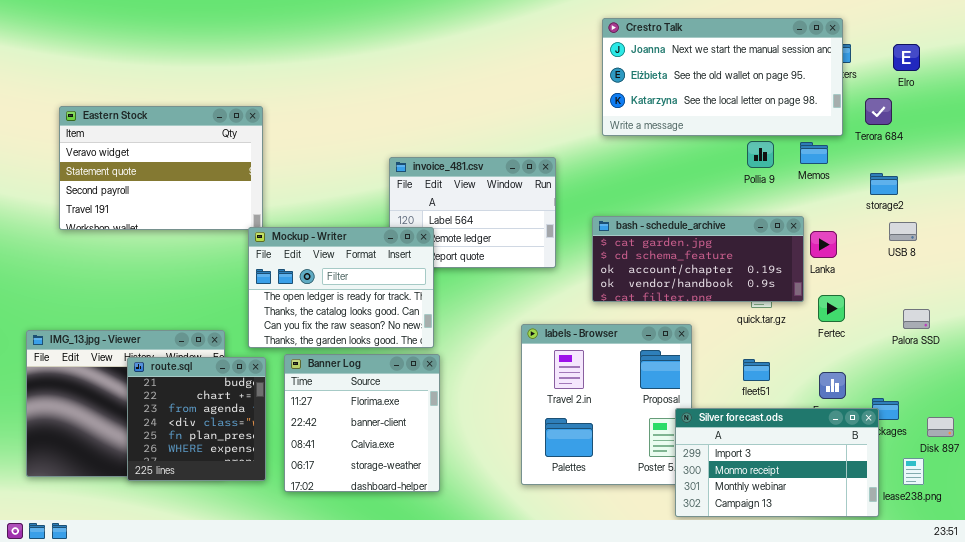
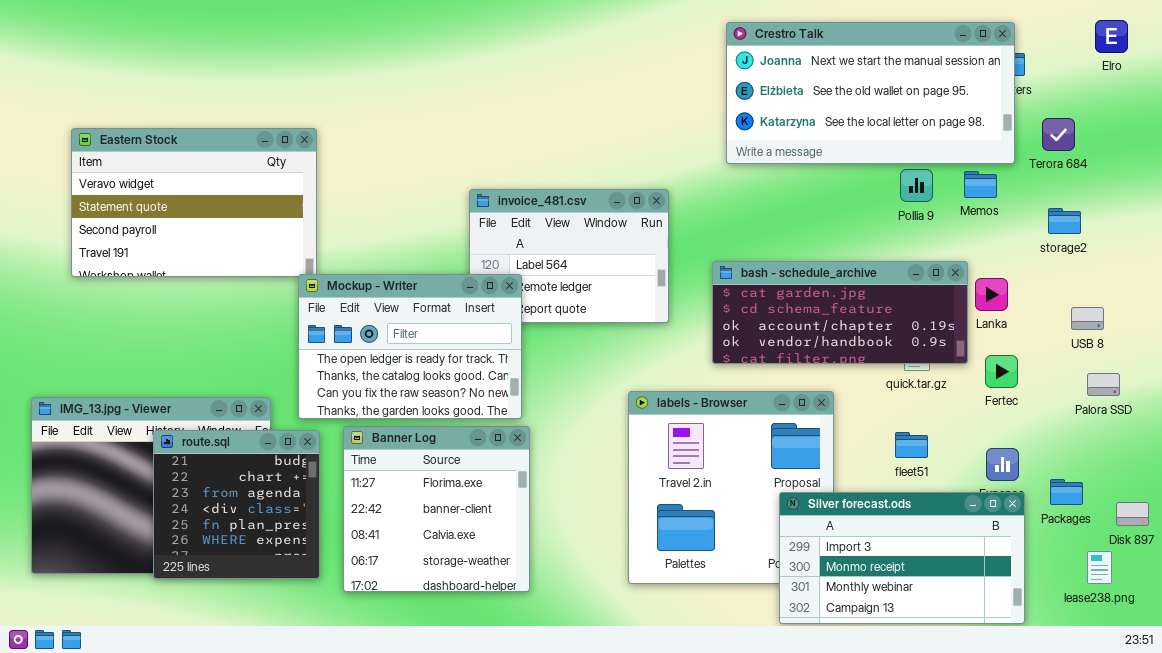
Elro: [893,44,920,71] -> [1095,20,1128,53], moved
USB 8: [889,222,917,241] -> [1071,307,1104,330], moved
Silver forecast.ods: [675,408,879,517] -> [779,492,1025,624], moved

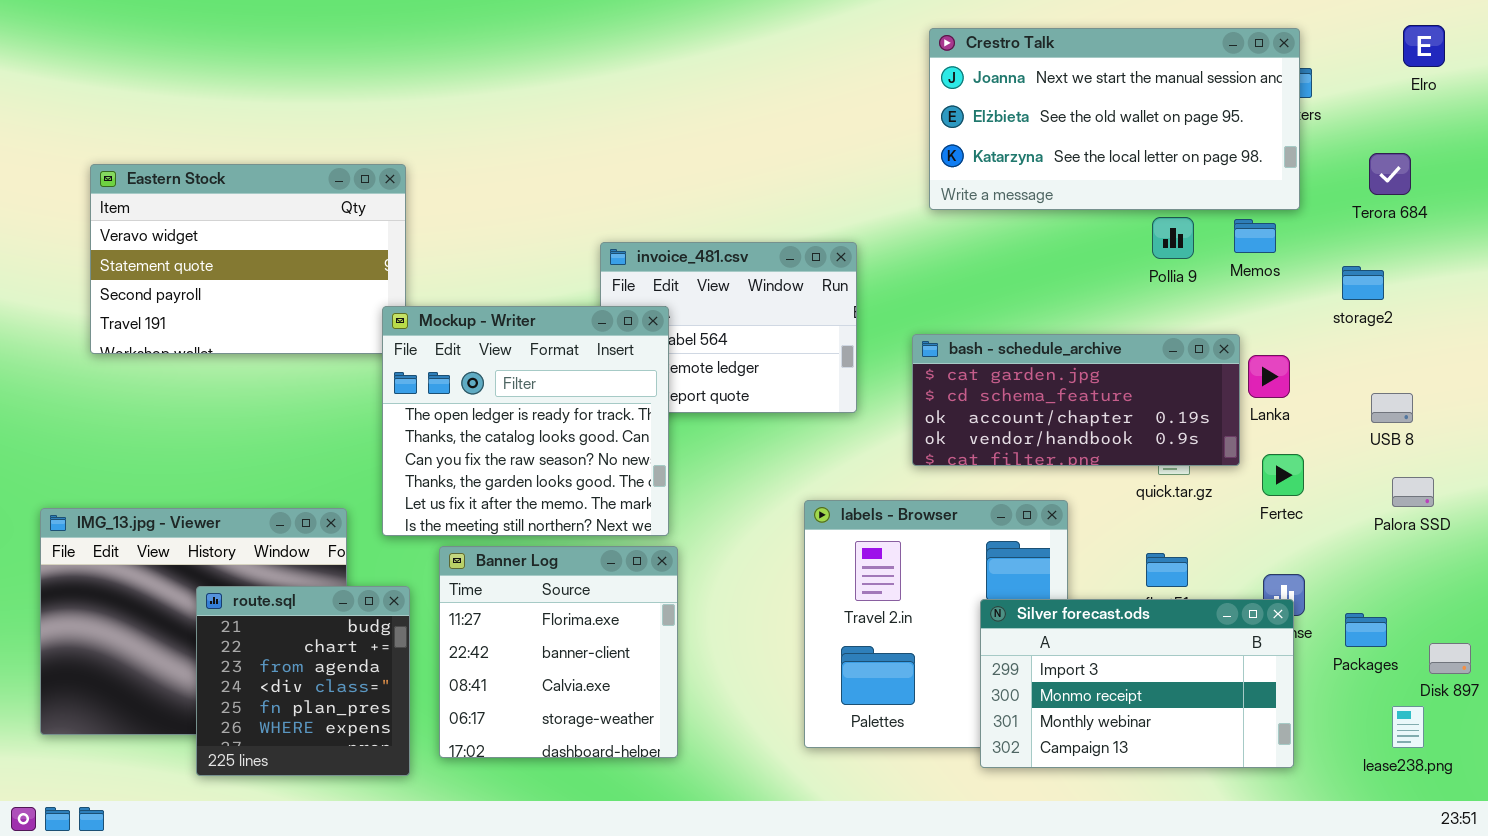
Terora 684: [1042,118,1075,151] -> [1369,153,1411,195], moved
Mockup - Writer: [298,274,522,419] -> [382,306,669,536], resized
route.sql: [153,430,320,579] -> [196,586,410,776], moved
Silver forecast.ods: [779,492,1025,624] -> [980,599,1294,768], moved

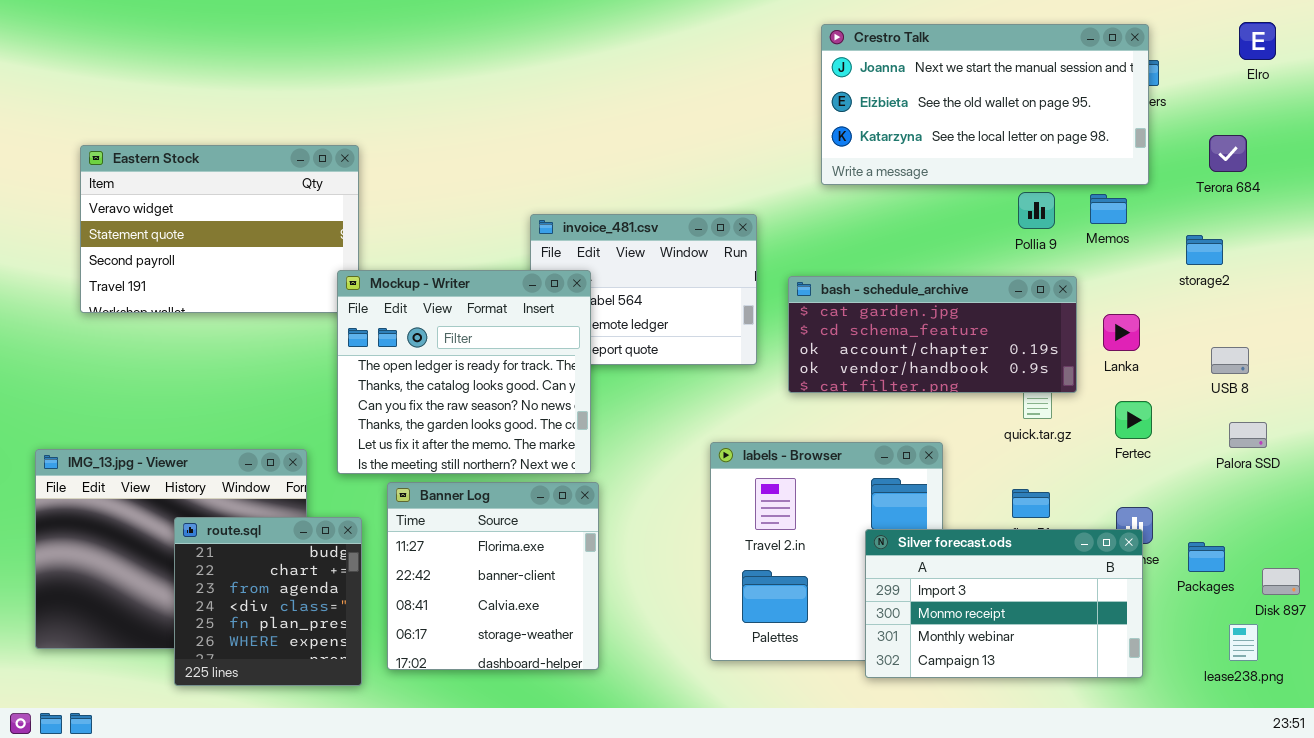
bash - schedule_archive: [912,334,1240,466] -> [788,276,1077,393], moved

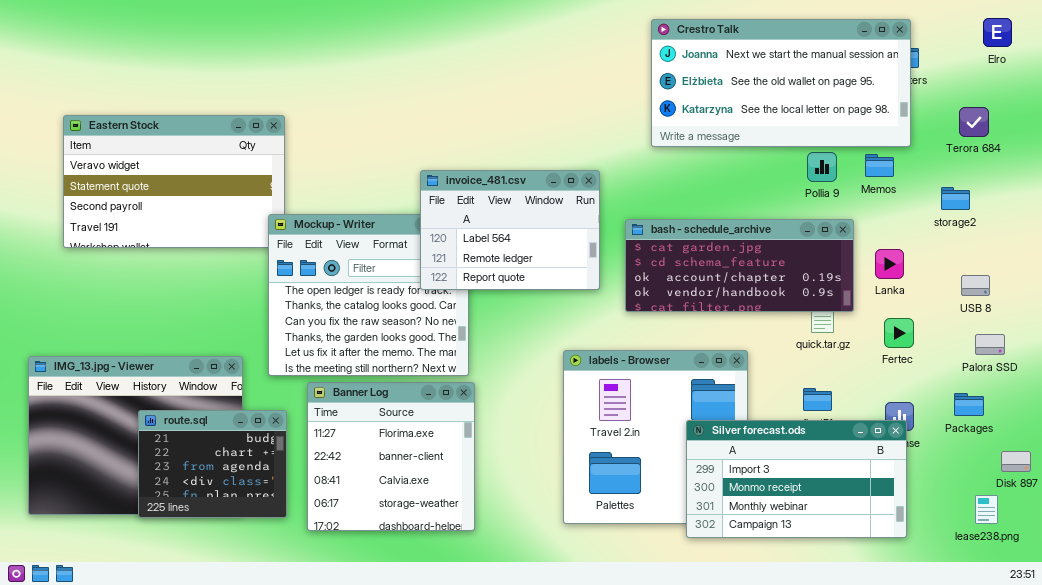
invoice_481.csv: [530,214,757,365] -> [420,170,600,290], raised
route.sql: [174,517,362,686] -> [138,410,287,518], resized
Packages: [1188,542,1225,572] -> [954,393,984,416], moved

